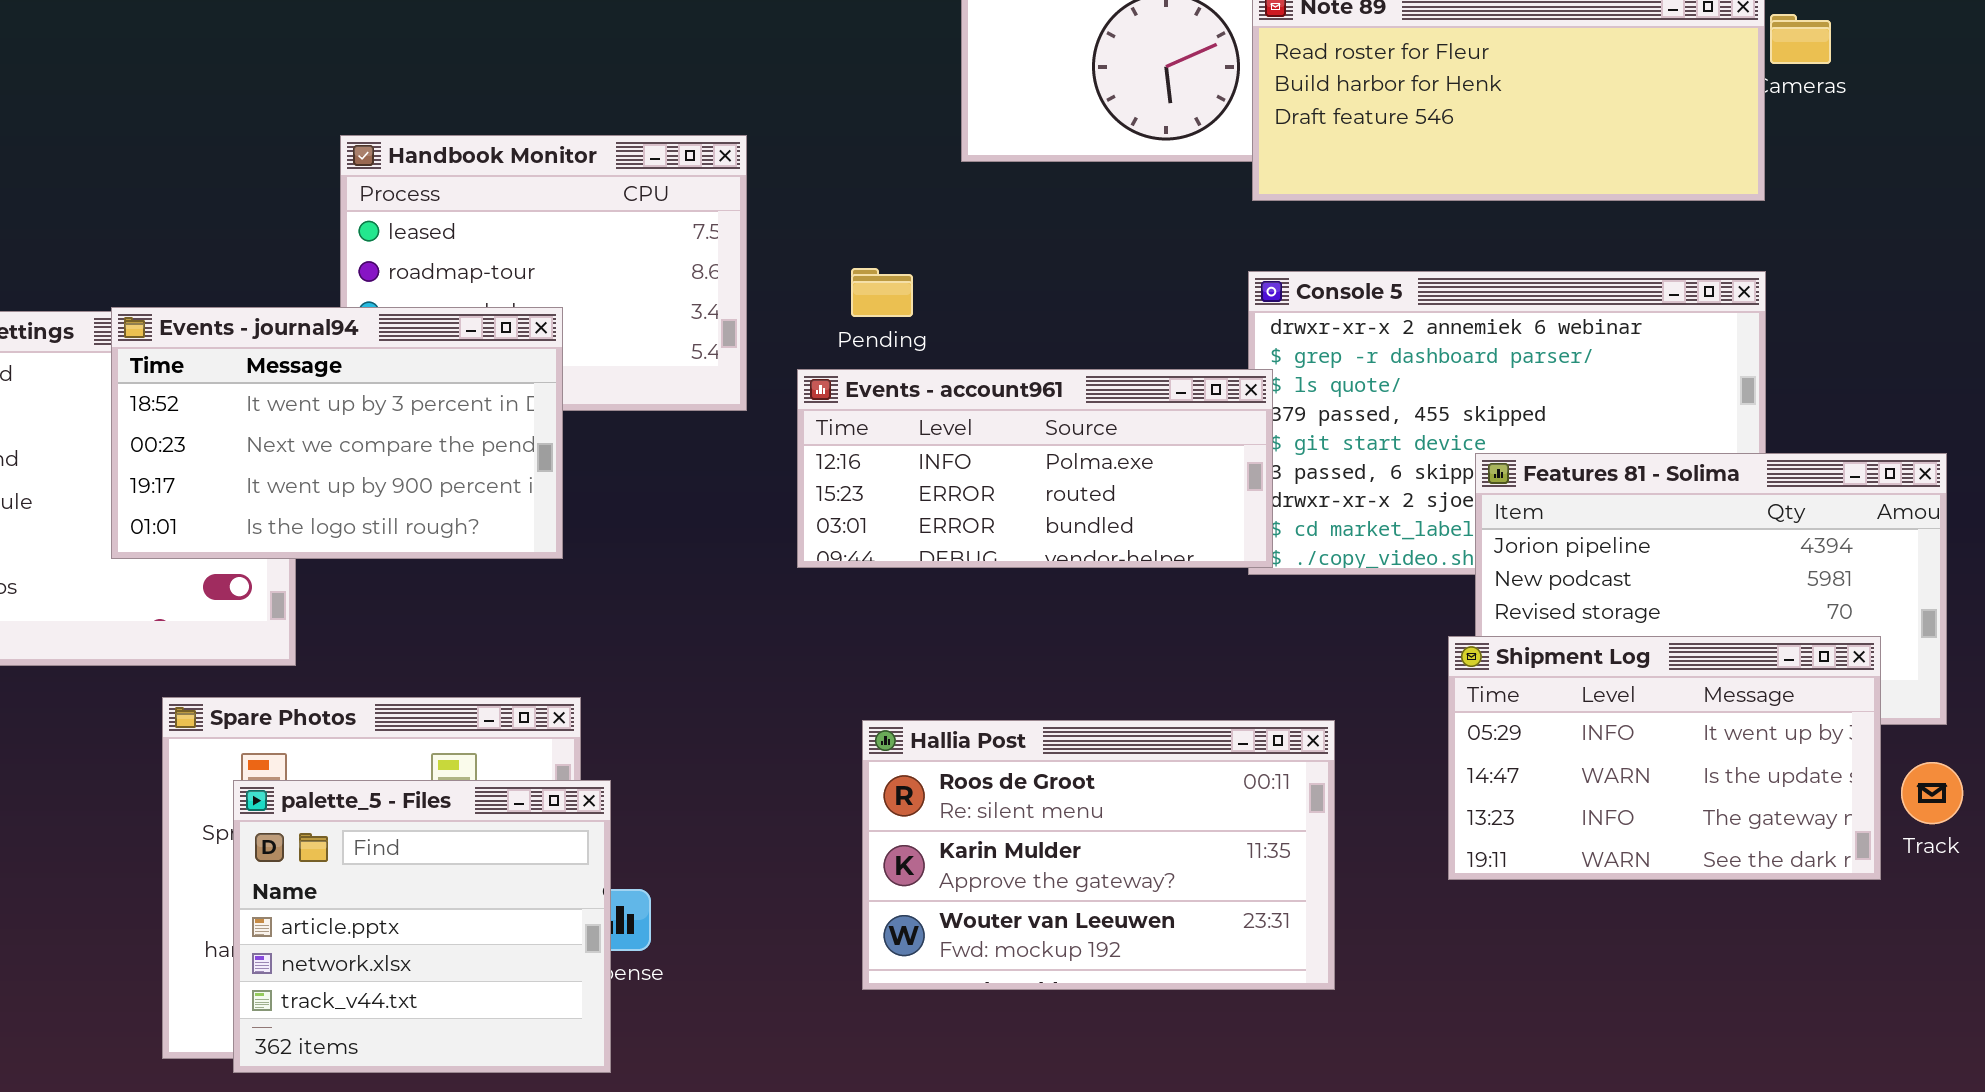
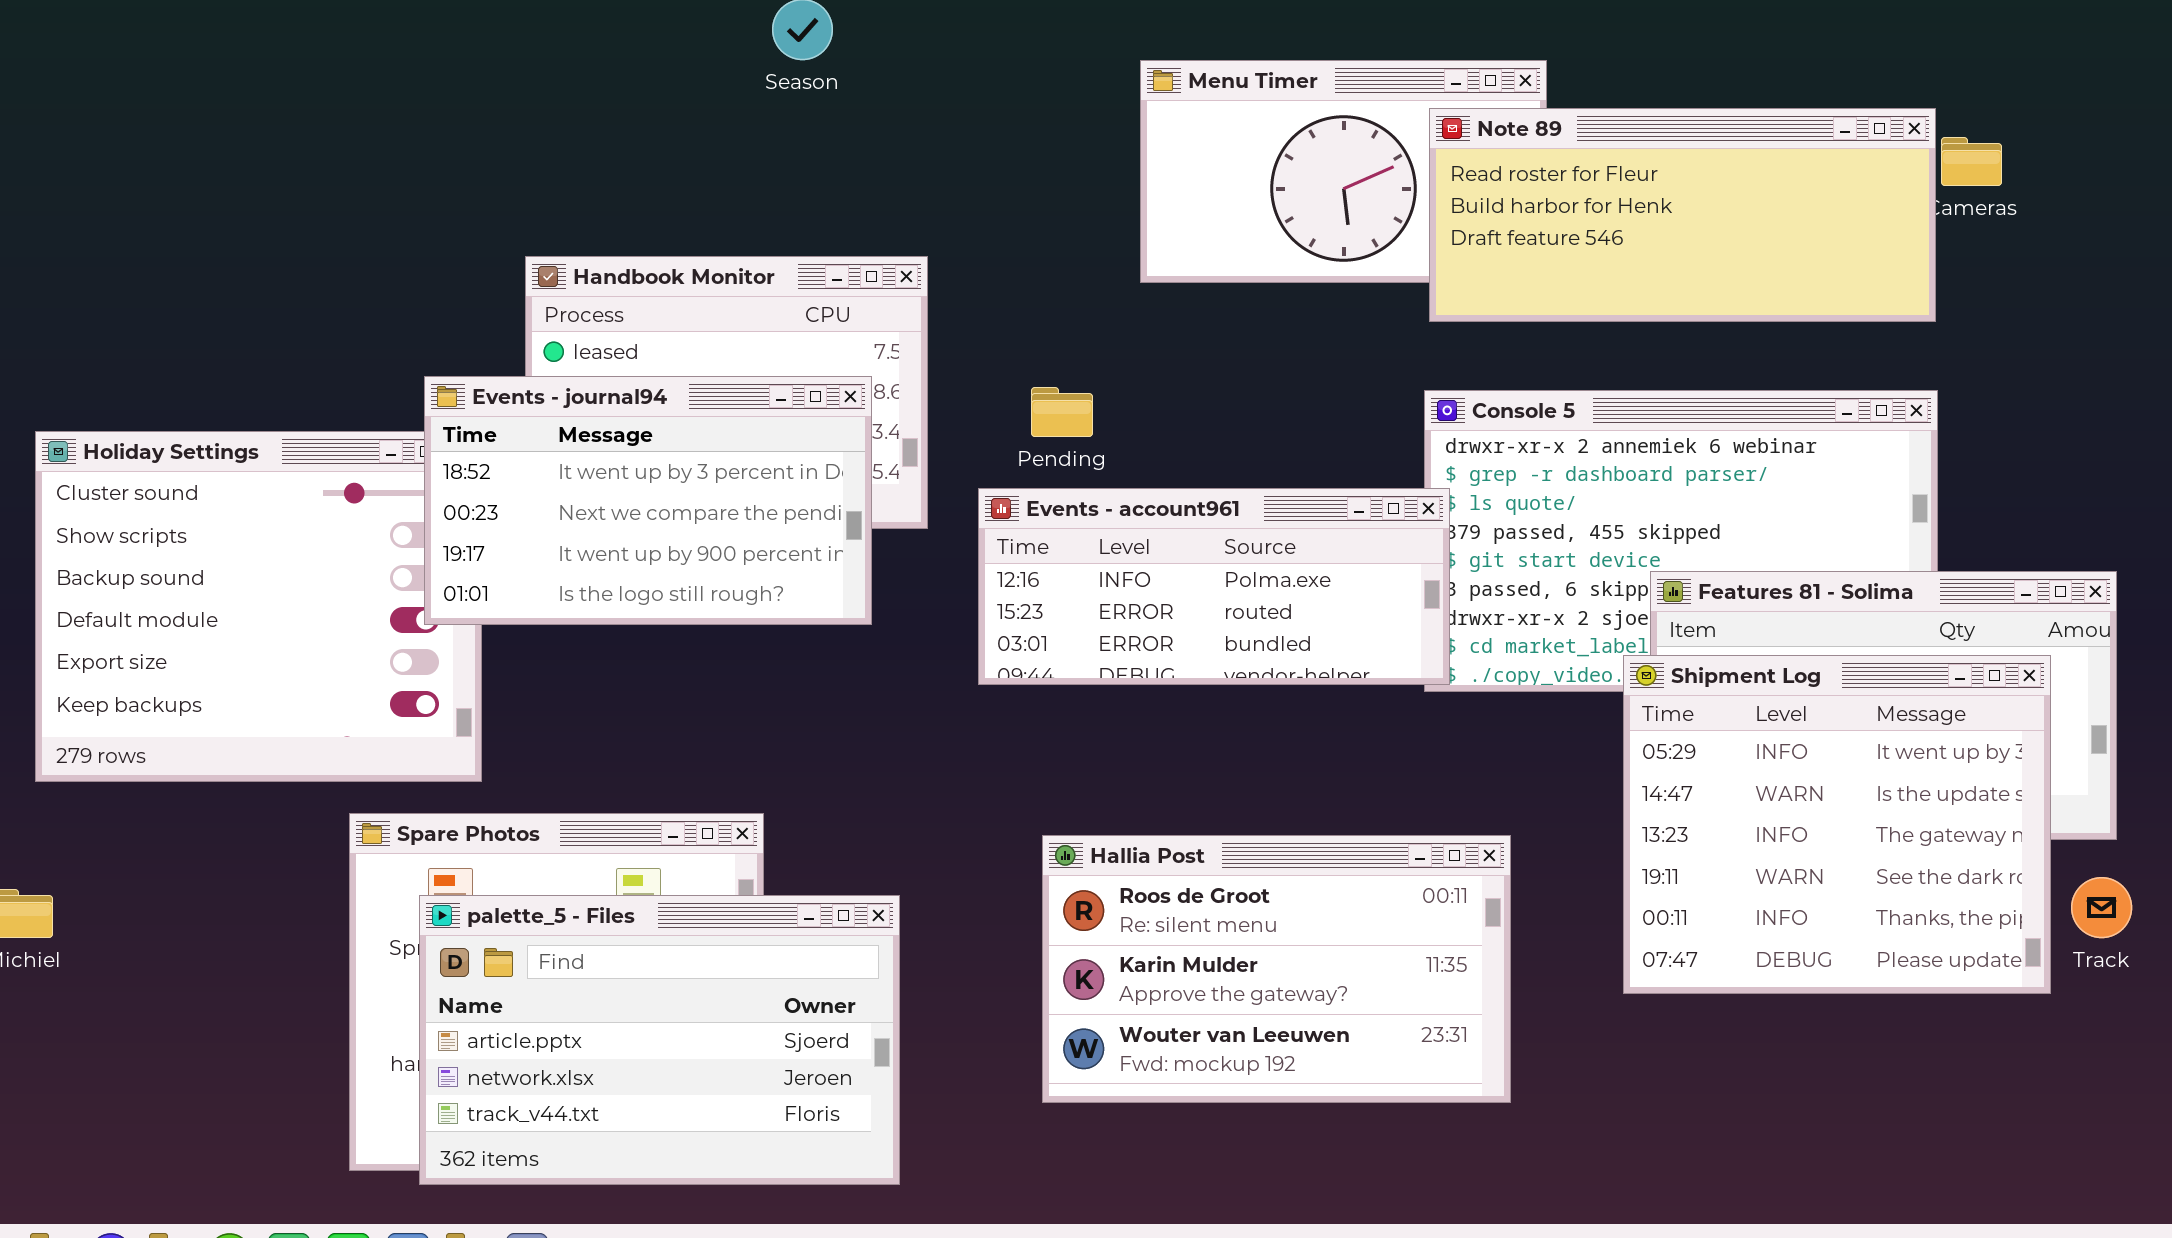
Events - journal94: [111,307,563,559] -> [424,376,872,625], moved
Shipment Log: [1448,636,1881,880] -> [1623,655,2051,994], resized
palette_5 - Files: [233,780,611,1073] -> [419,895,900,1185], resized

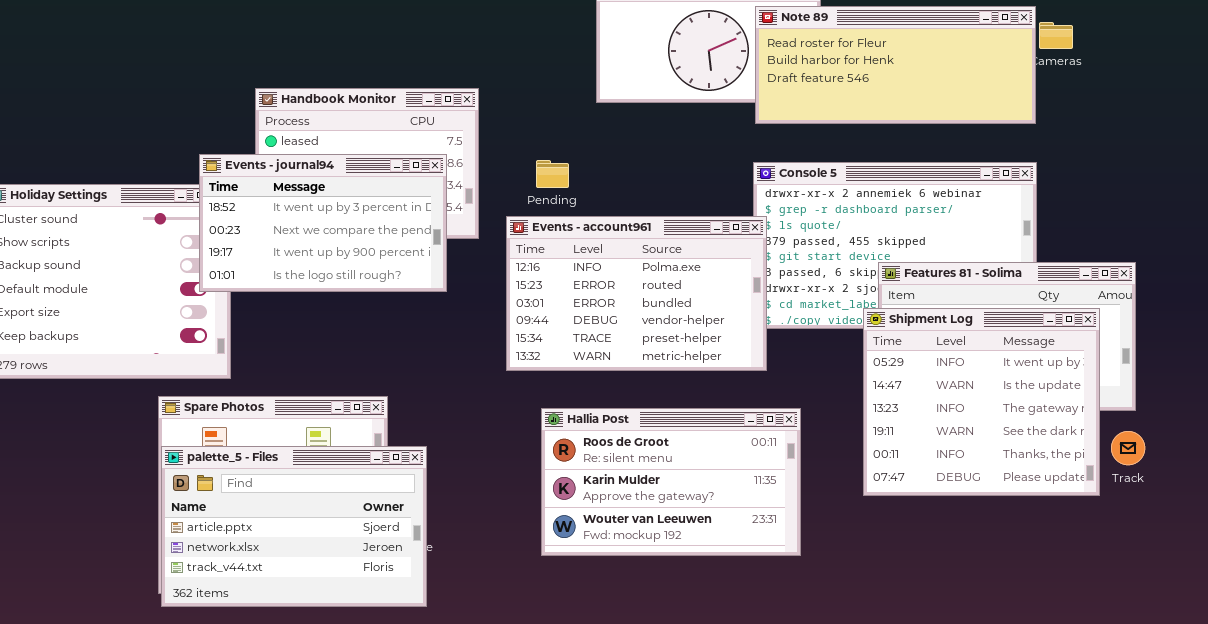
Events - account961: [978,488,1450,685] -> [506,216,767,371], resized
palette_5 - Files: [419,895,900,1185] -> [161,446,427,607], moved

